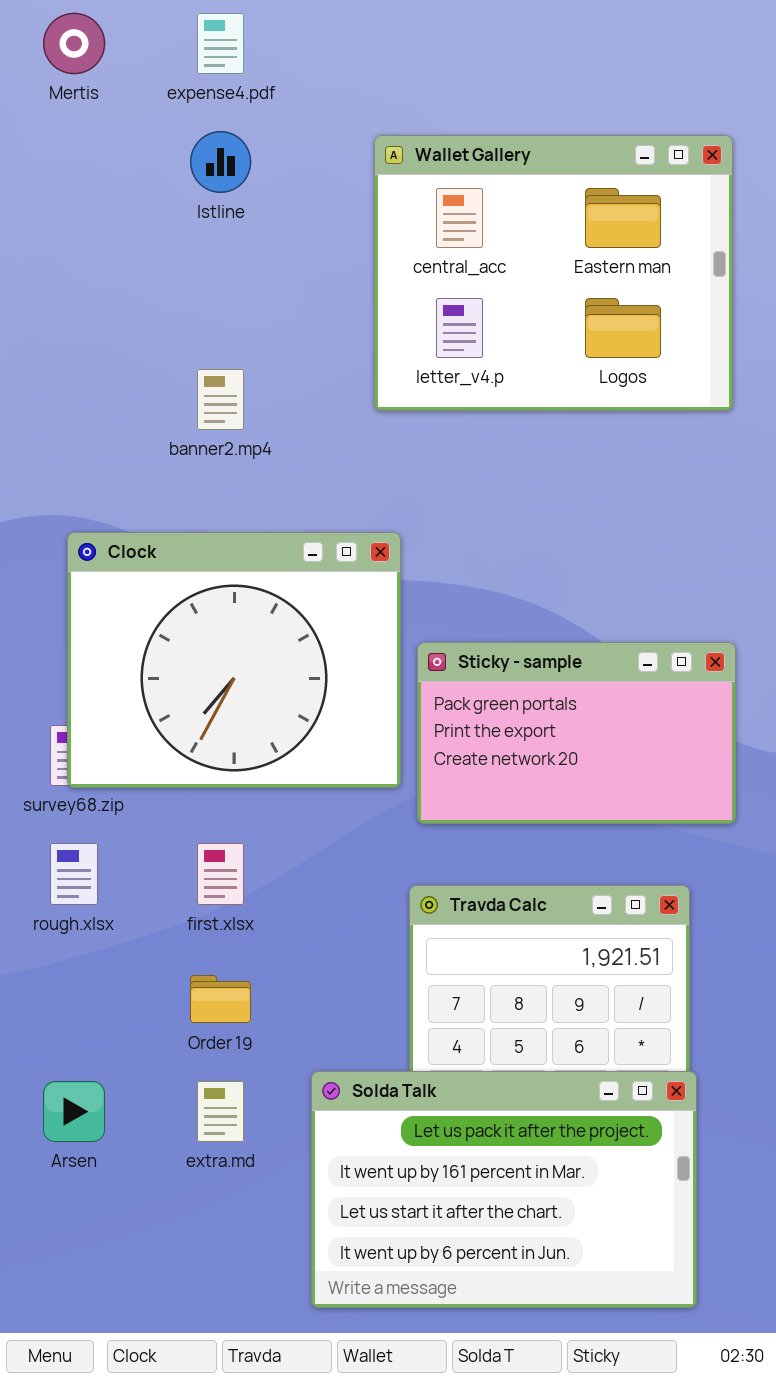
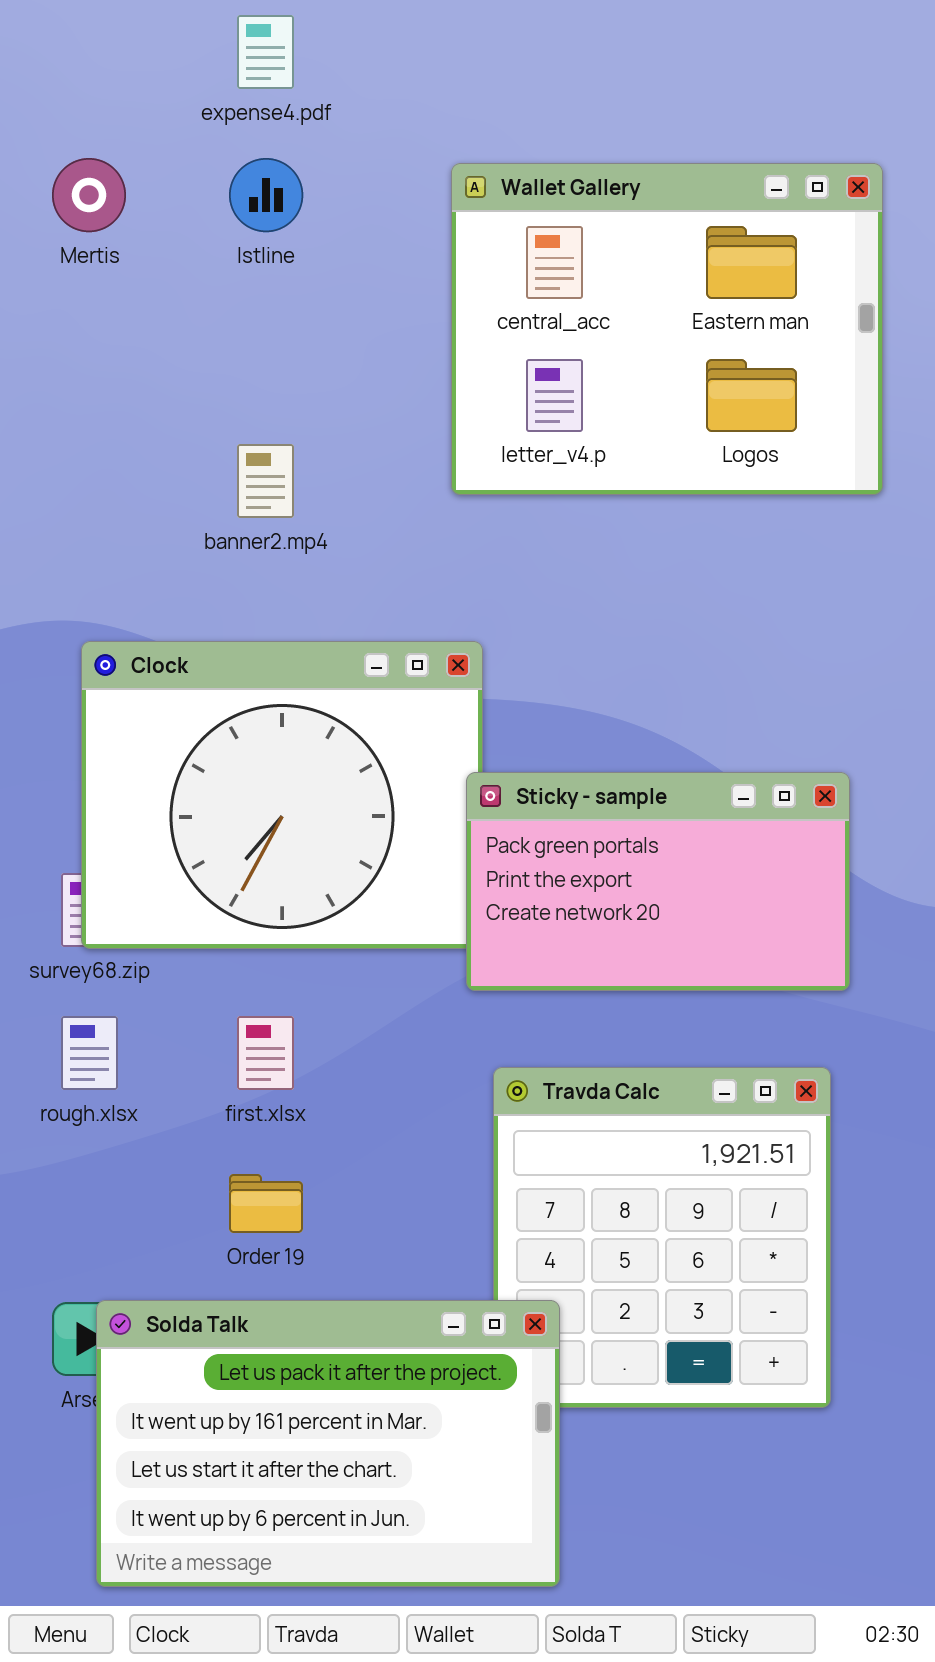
Mertis: [43,13,105,74] -> [52,158,126,232], moved
Sticky - sample: [417,642,736,824] -> [466,772,850,991], moved
Solda Talk: [311,1071,697,1308] -> [96,1300,560,1587], moved

